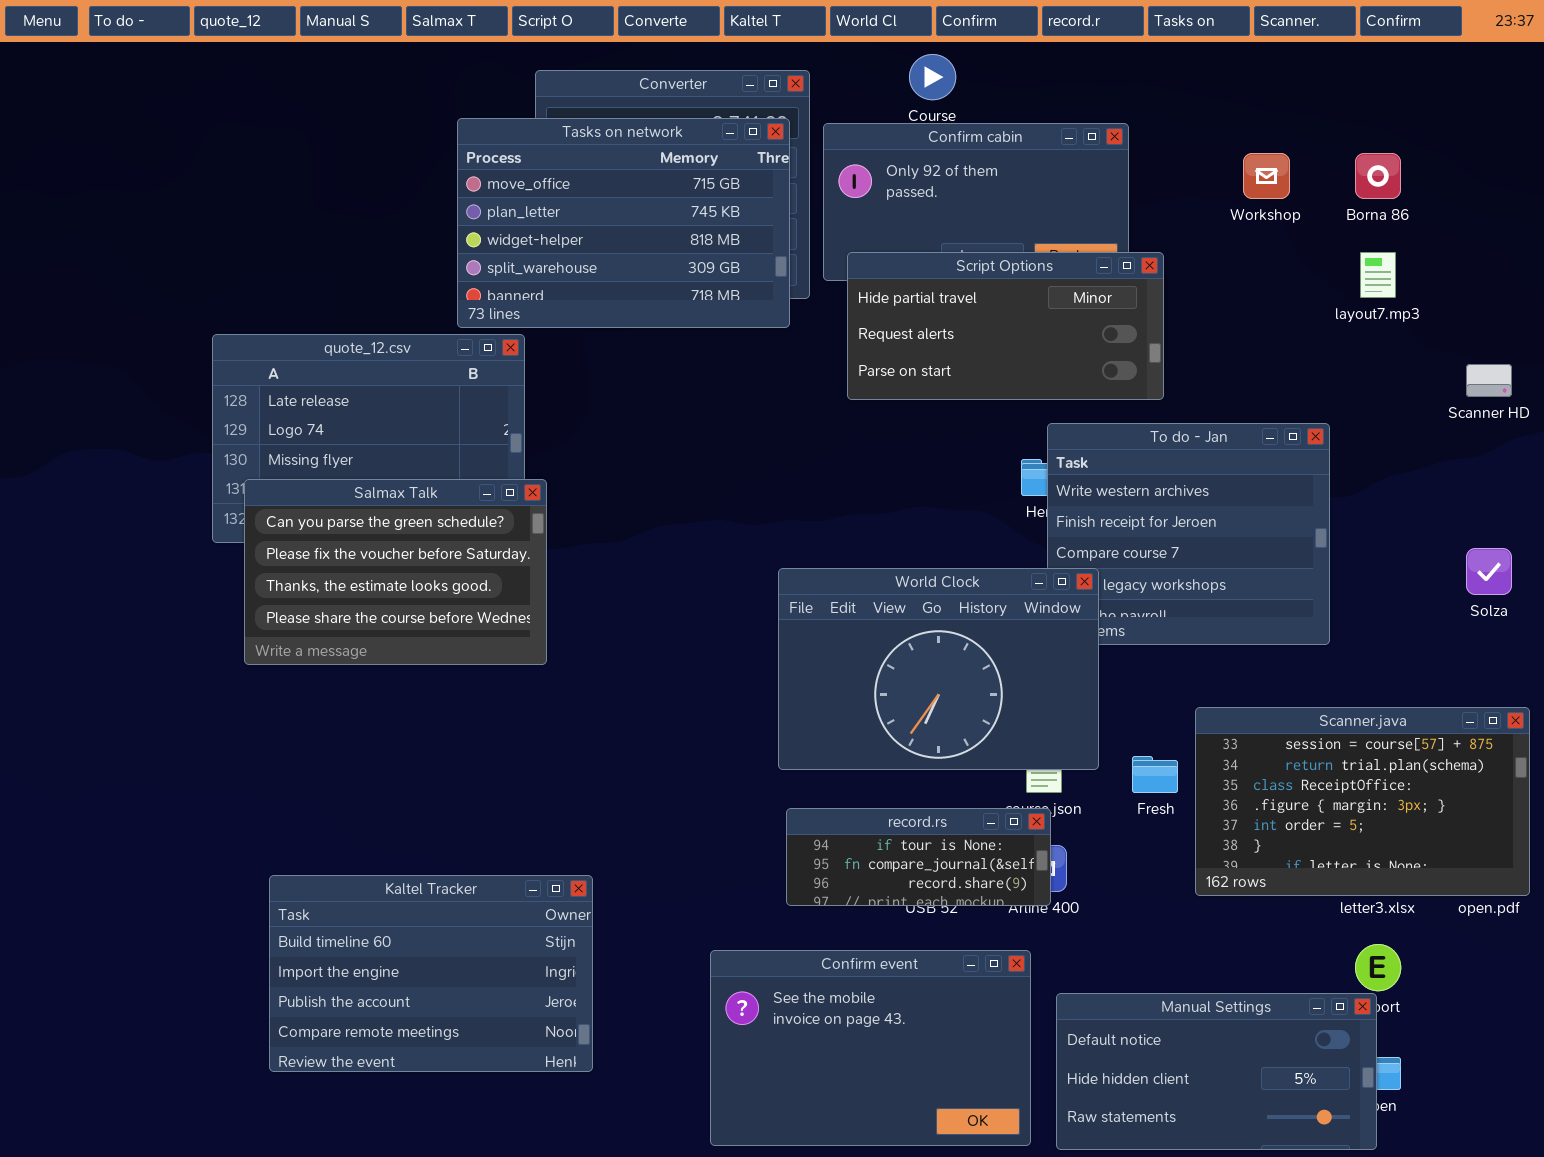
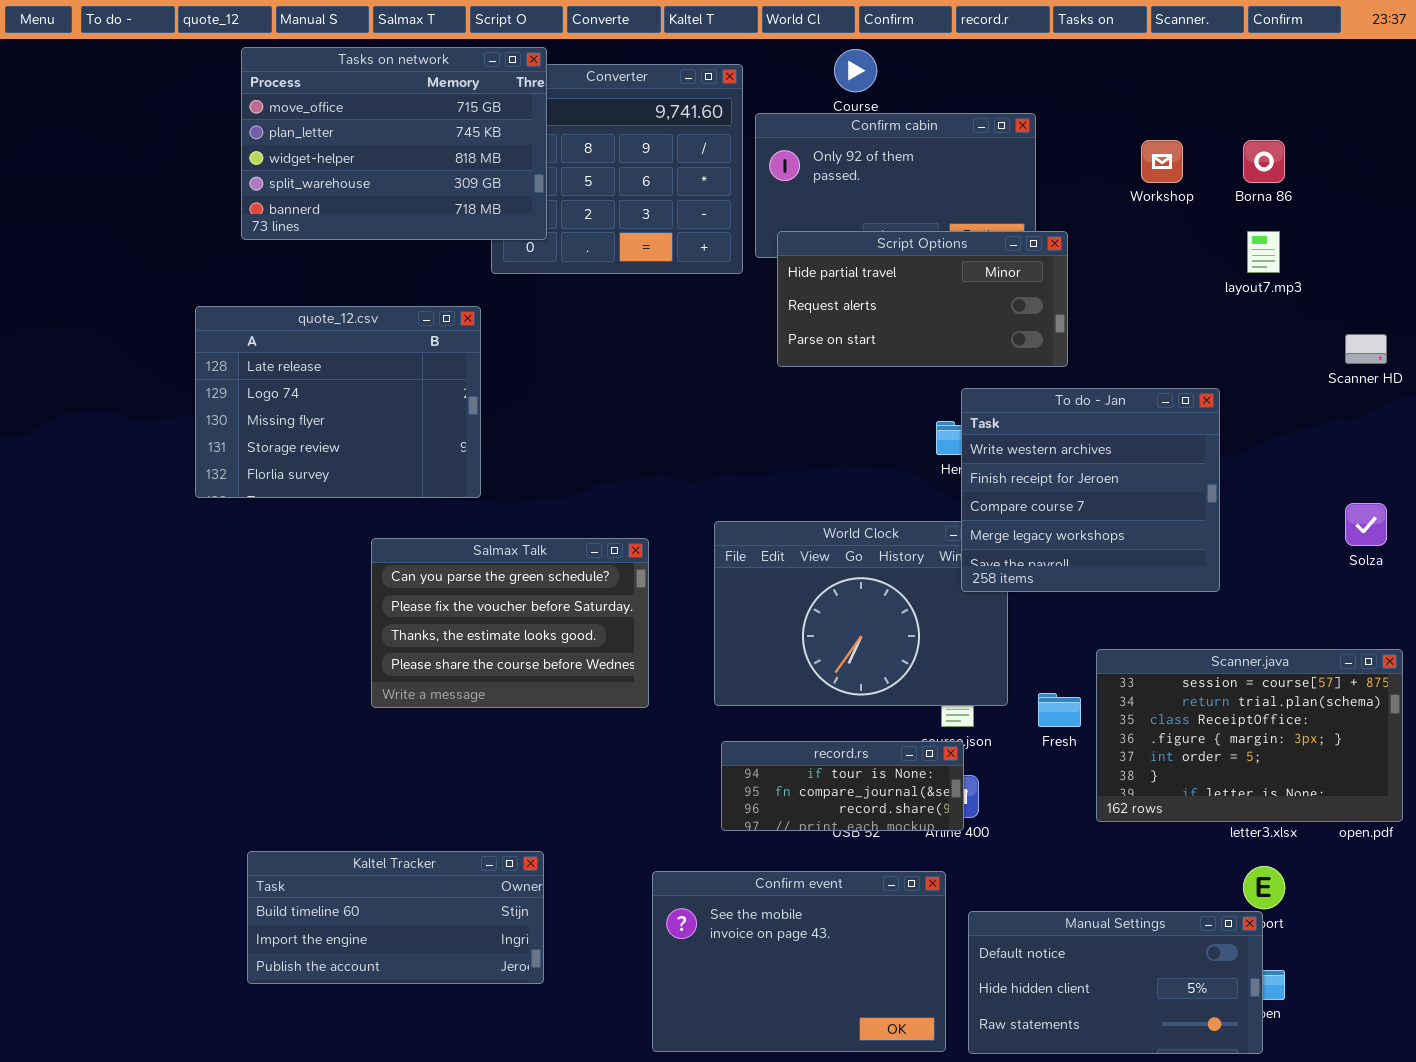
Tasks on network: [457,118,790,328] -> [241,47,547,240], moved
To do - Jan: [1047,423,1330,645] -> [961,388,1220,592], raised
Salmax Talk: [244,479,547,665] -> [371,538,649,708], moved
Kaltel Tracker: [269,875,593,1072] -> [247,851,544,984], resized

